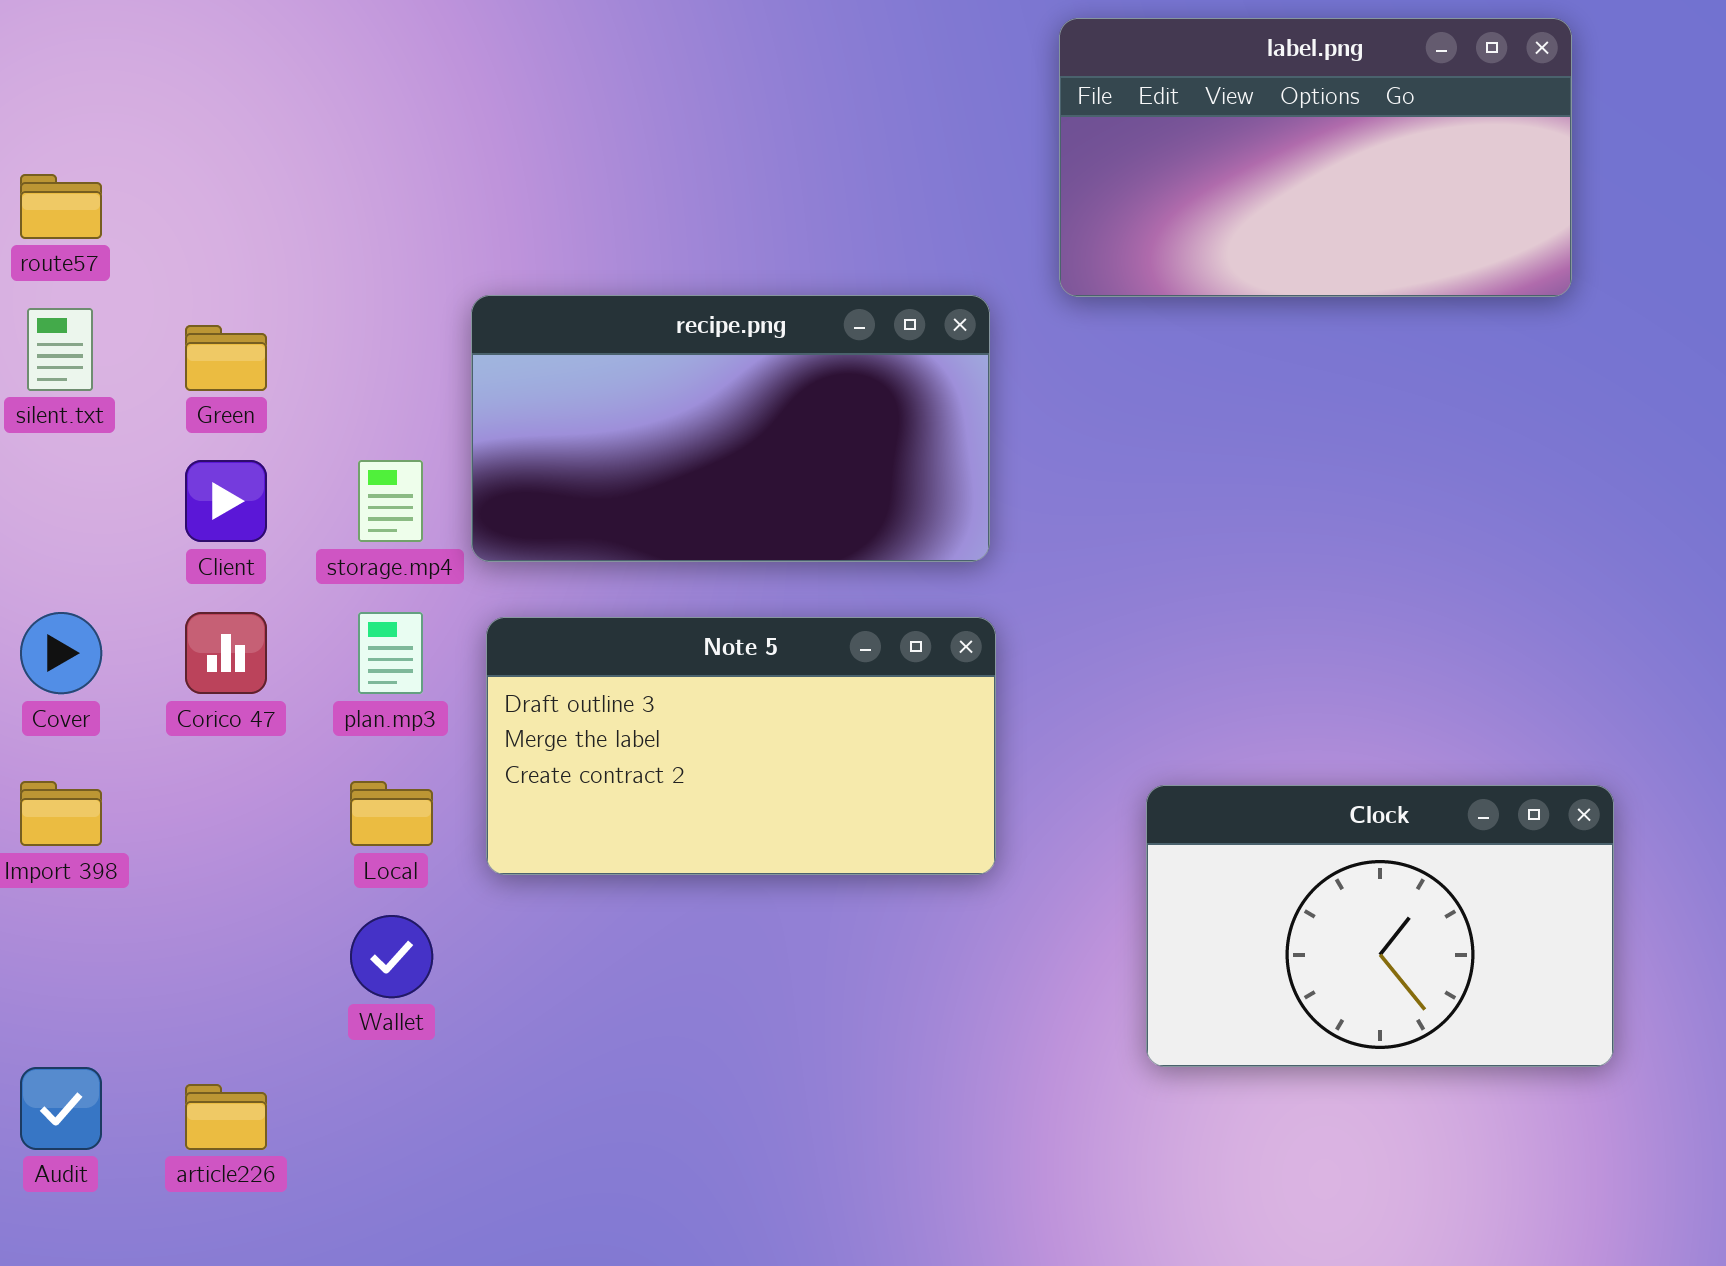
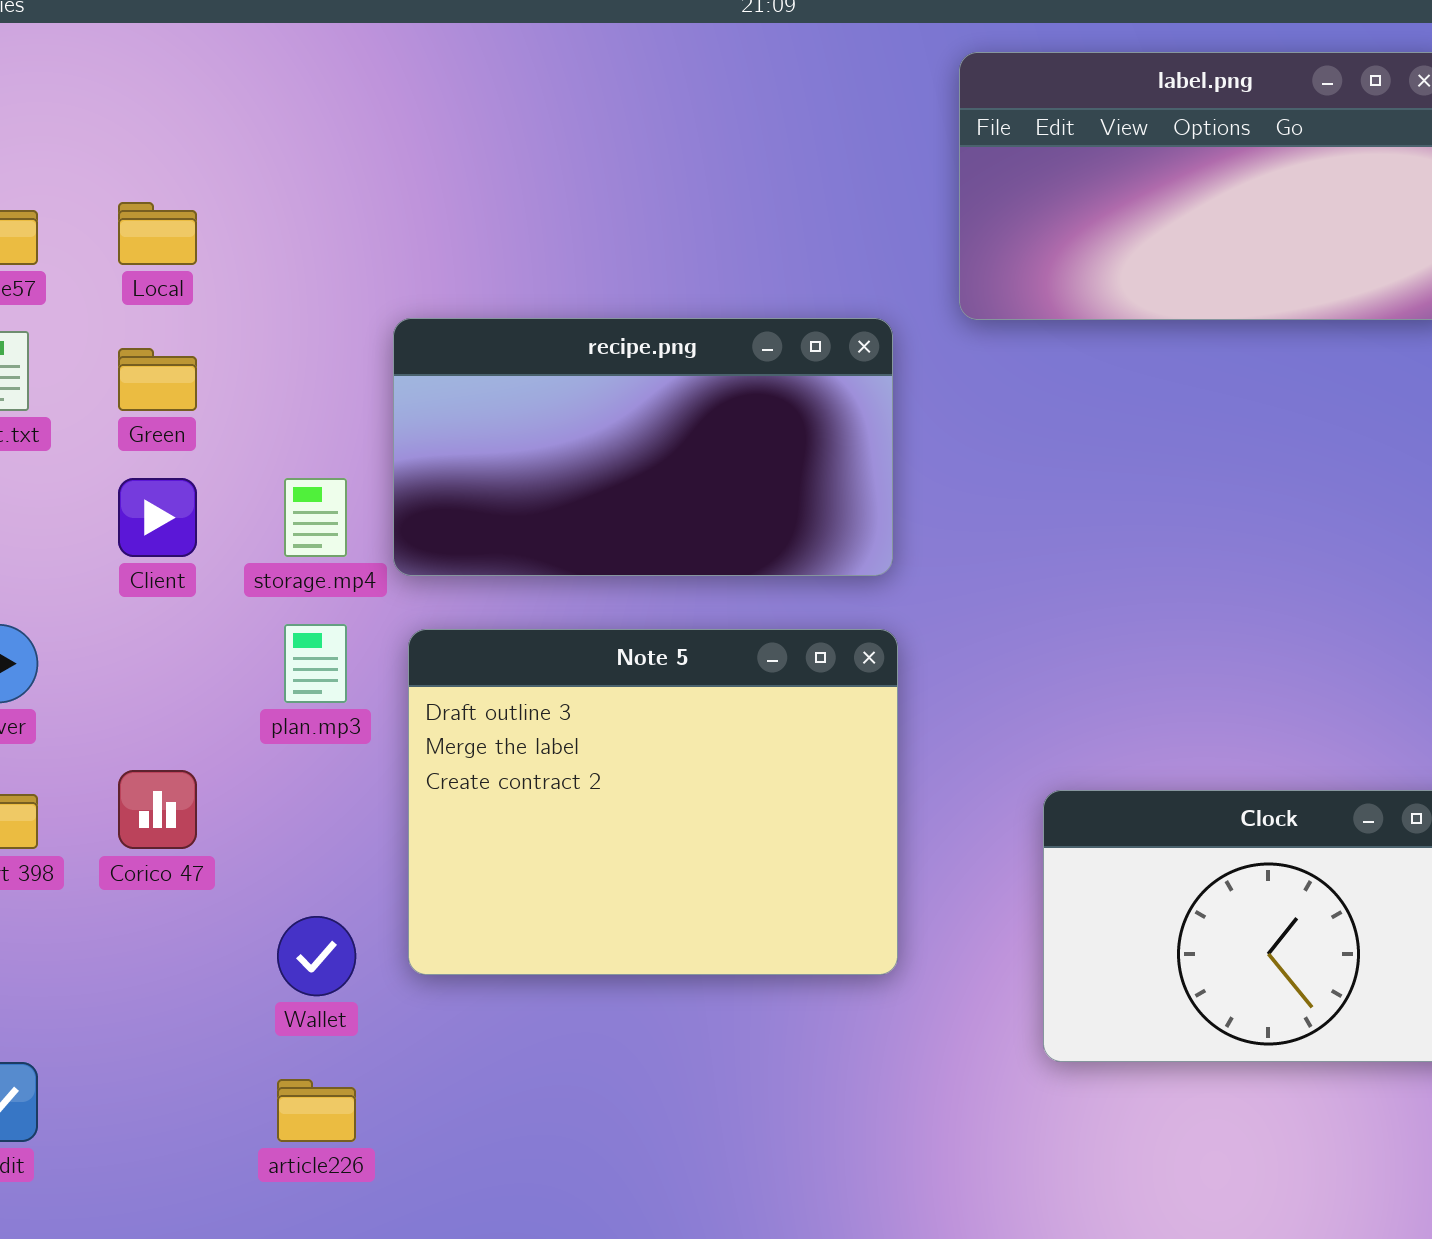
Corico 47: [185,612,267,694] -> [118,770,197,849], moved
Note 5: [486,617,996,875] -> [408,629,898,975], resized
Local: [350,781,433,846] -> [118,202,197,265], moved
article226: [185,1084,267,1150] -> [277,1079,356,1142], moved

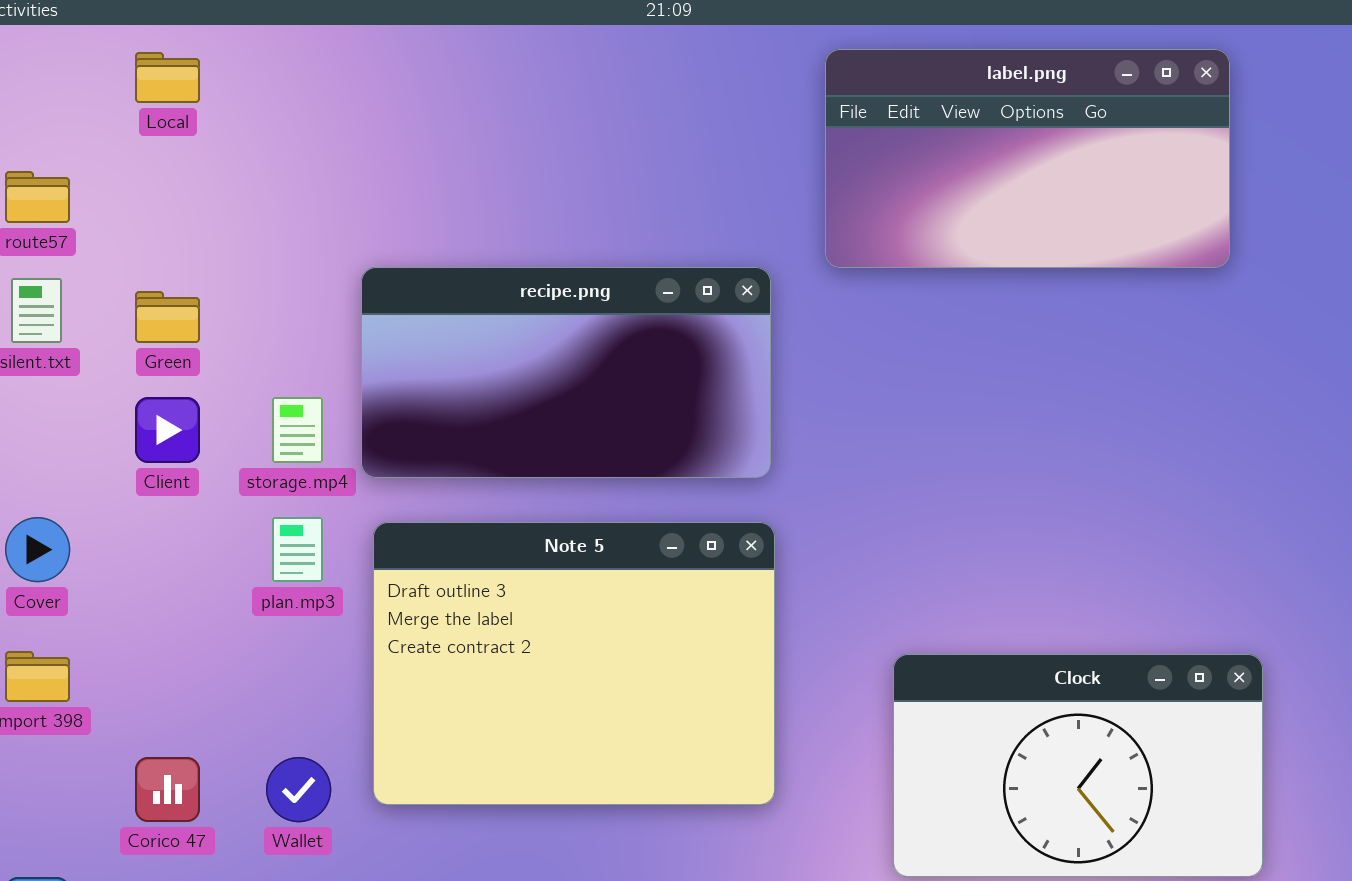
Local: [118,202,197,265] -> [135,52,200,103], moved
Corico 47: [118,770,197,849] -> [135,757,200,822], moved

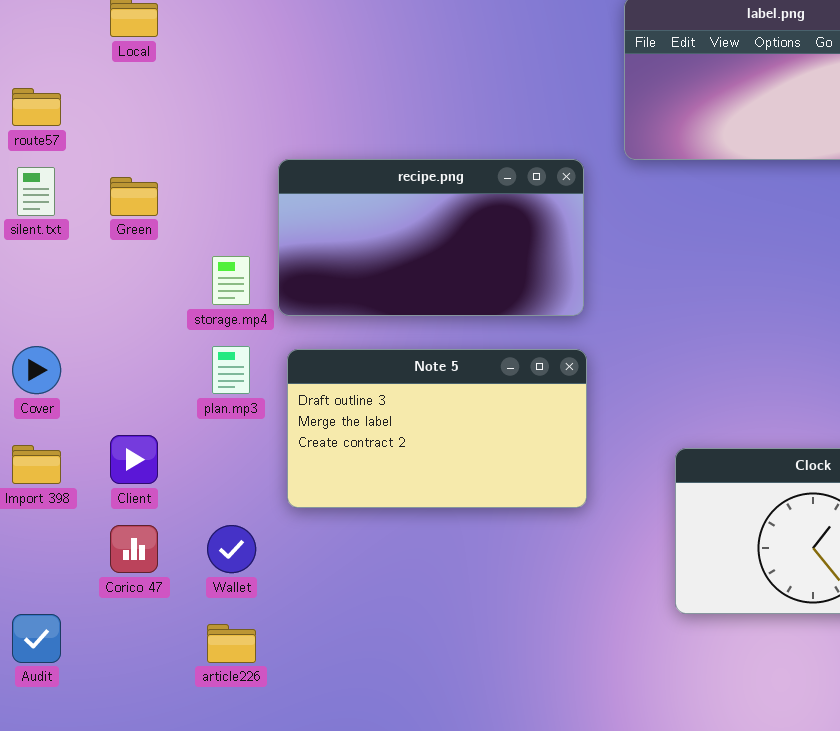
Client: [135,397,200,463] -> [110,435,158,484], moved
Note 5: [373,522,775,805] -> [287,349,587,508], resized

